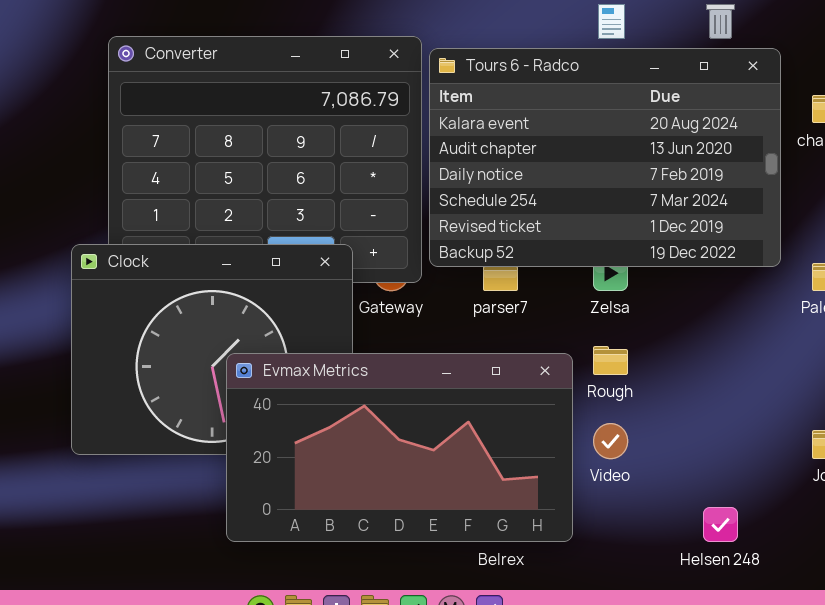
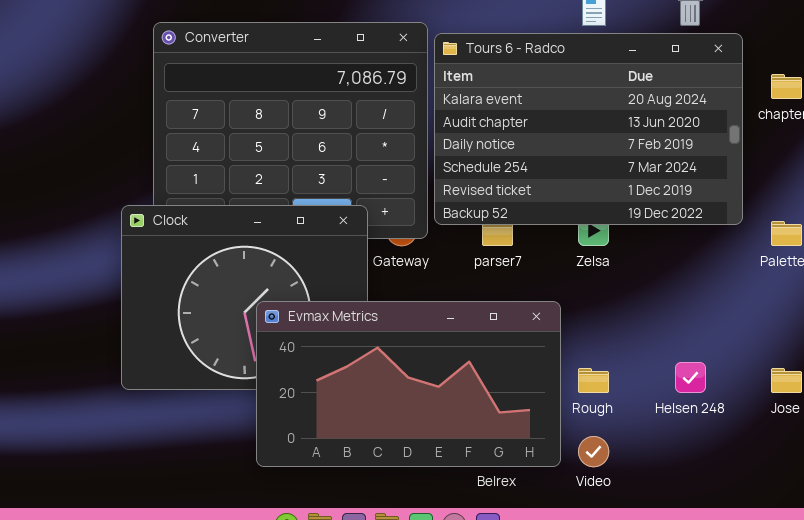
Rough: [593,346,628,375] -> [578,368,609,393], moved
Video: [593,423,628,459] -> [578,436,609,467], moved
Helsen 248: [703,507,738,542] -> [675,362,706,393], moved

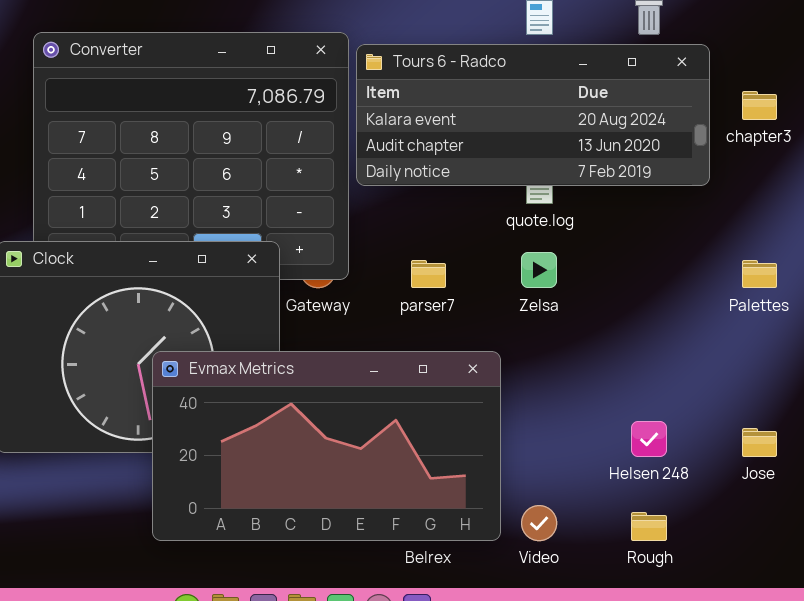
Tours 6 - Radco: [434,33,743,225] -> [356,44,710,186], resized
Rough: [578,368,609,393] -> [631,512,667,541], moved

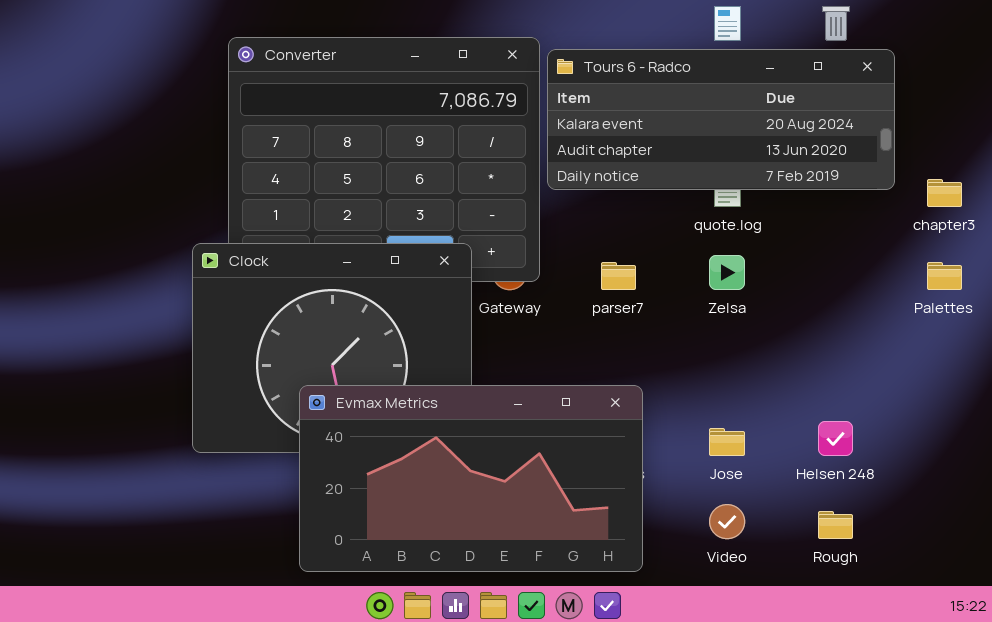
chapter3: [742,91,777,120] -> [927,179,962,207], moved
Evmax Metrics: [152,351,501,541] -> [299,385,643,572], moved
Jose: [742,428,777,457] -> [709,428,745,456], moved

